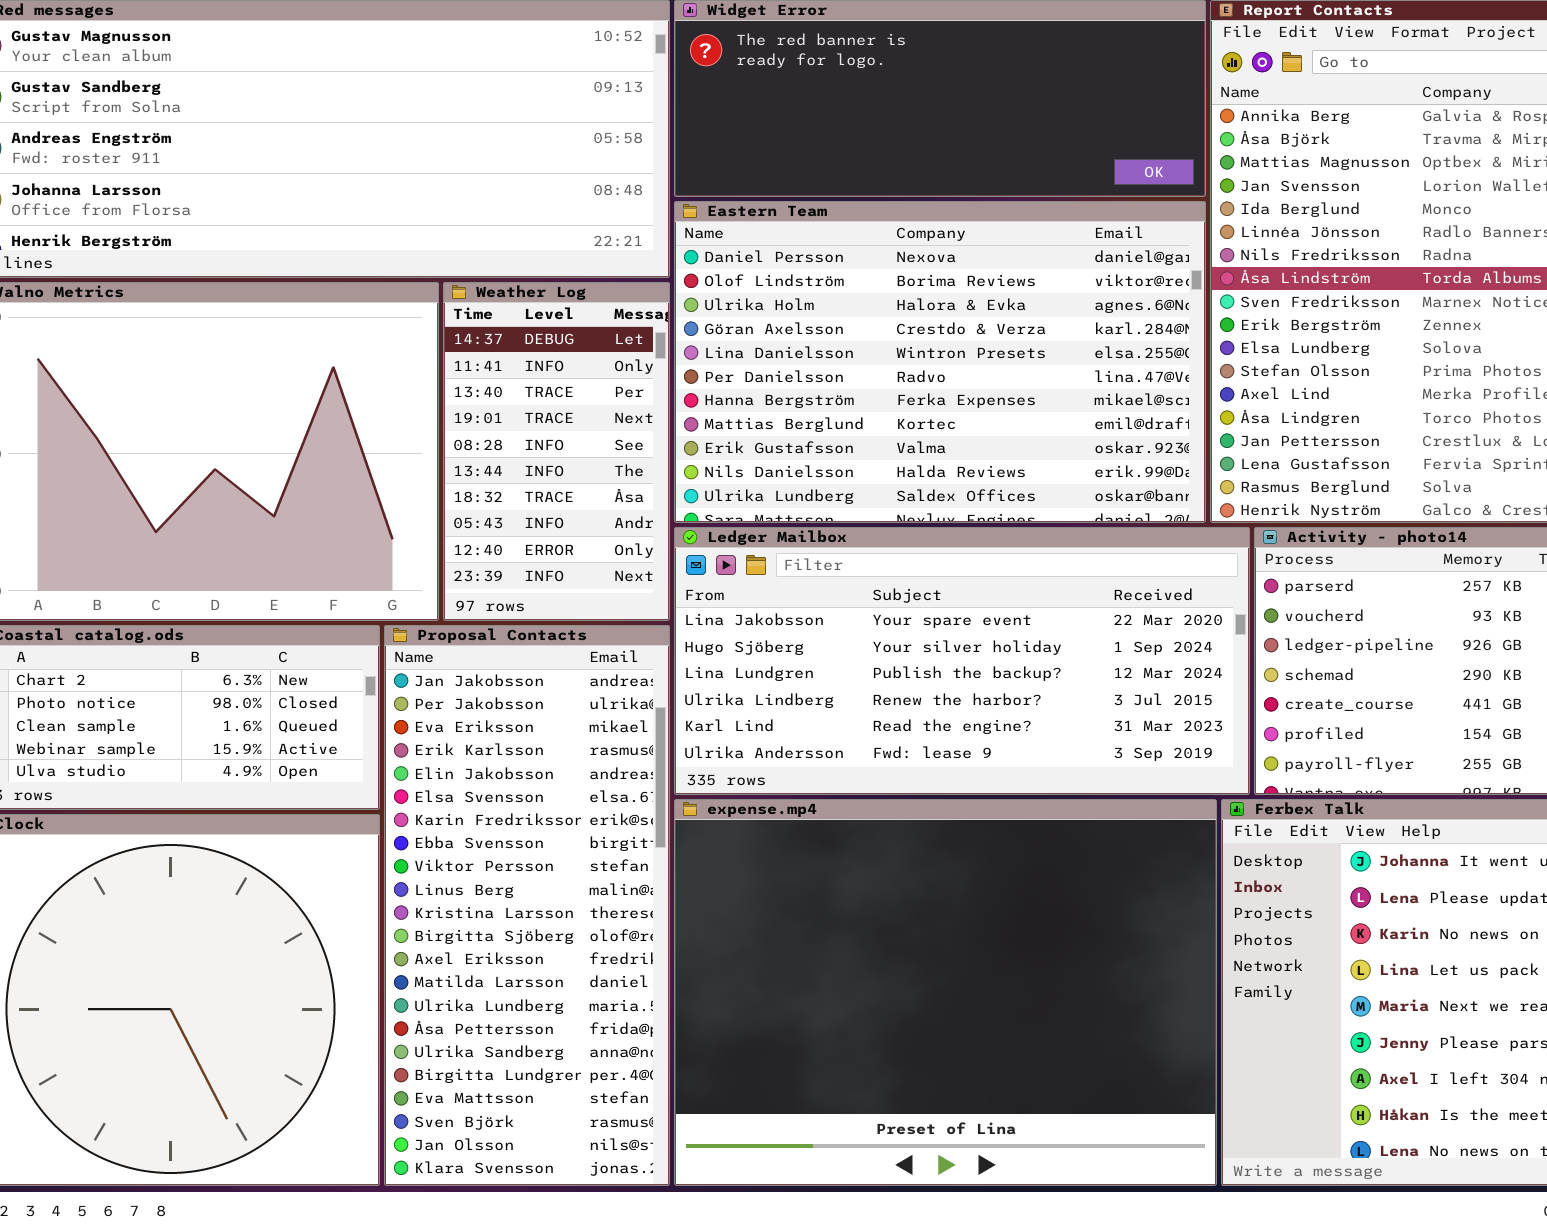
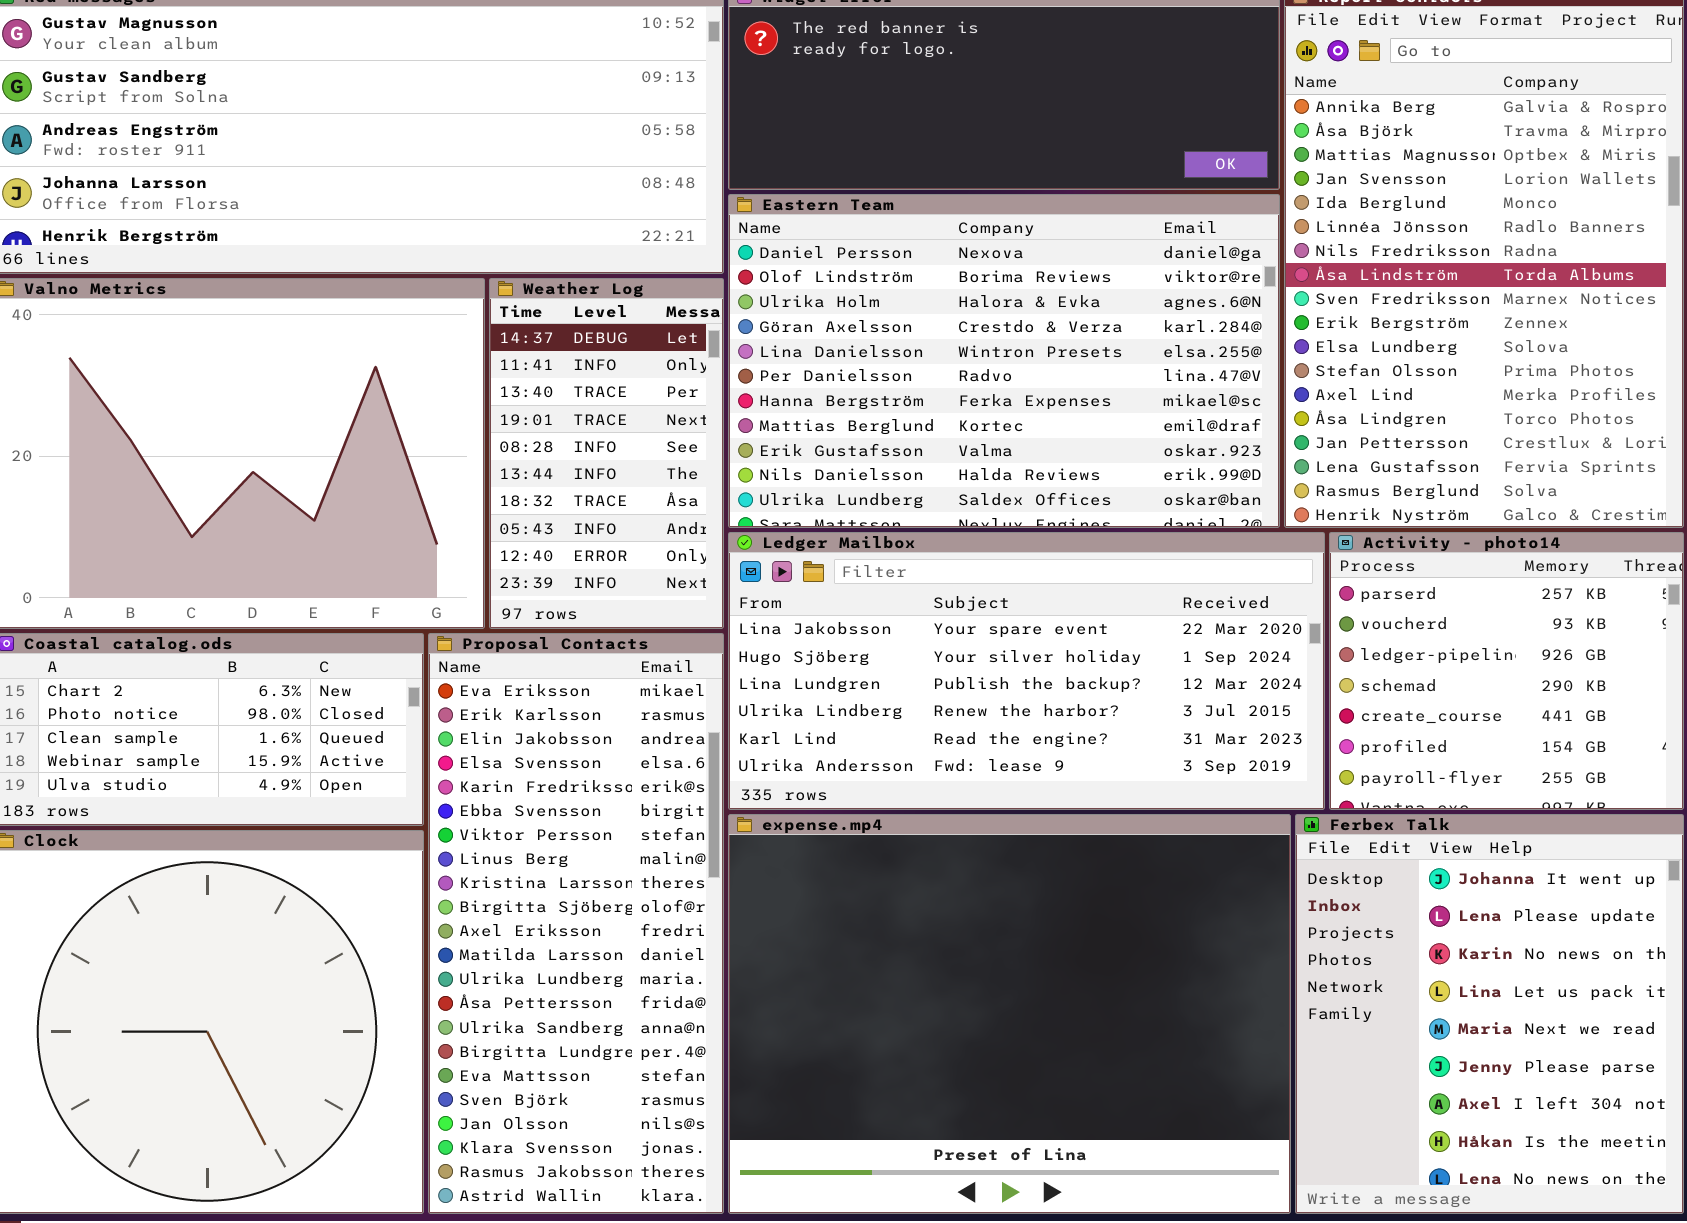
Proposal Contacts: [384,625,670,1186] -> [428,633,724,1214], scrolled down 2 rows

